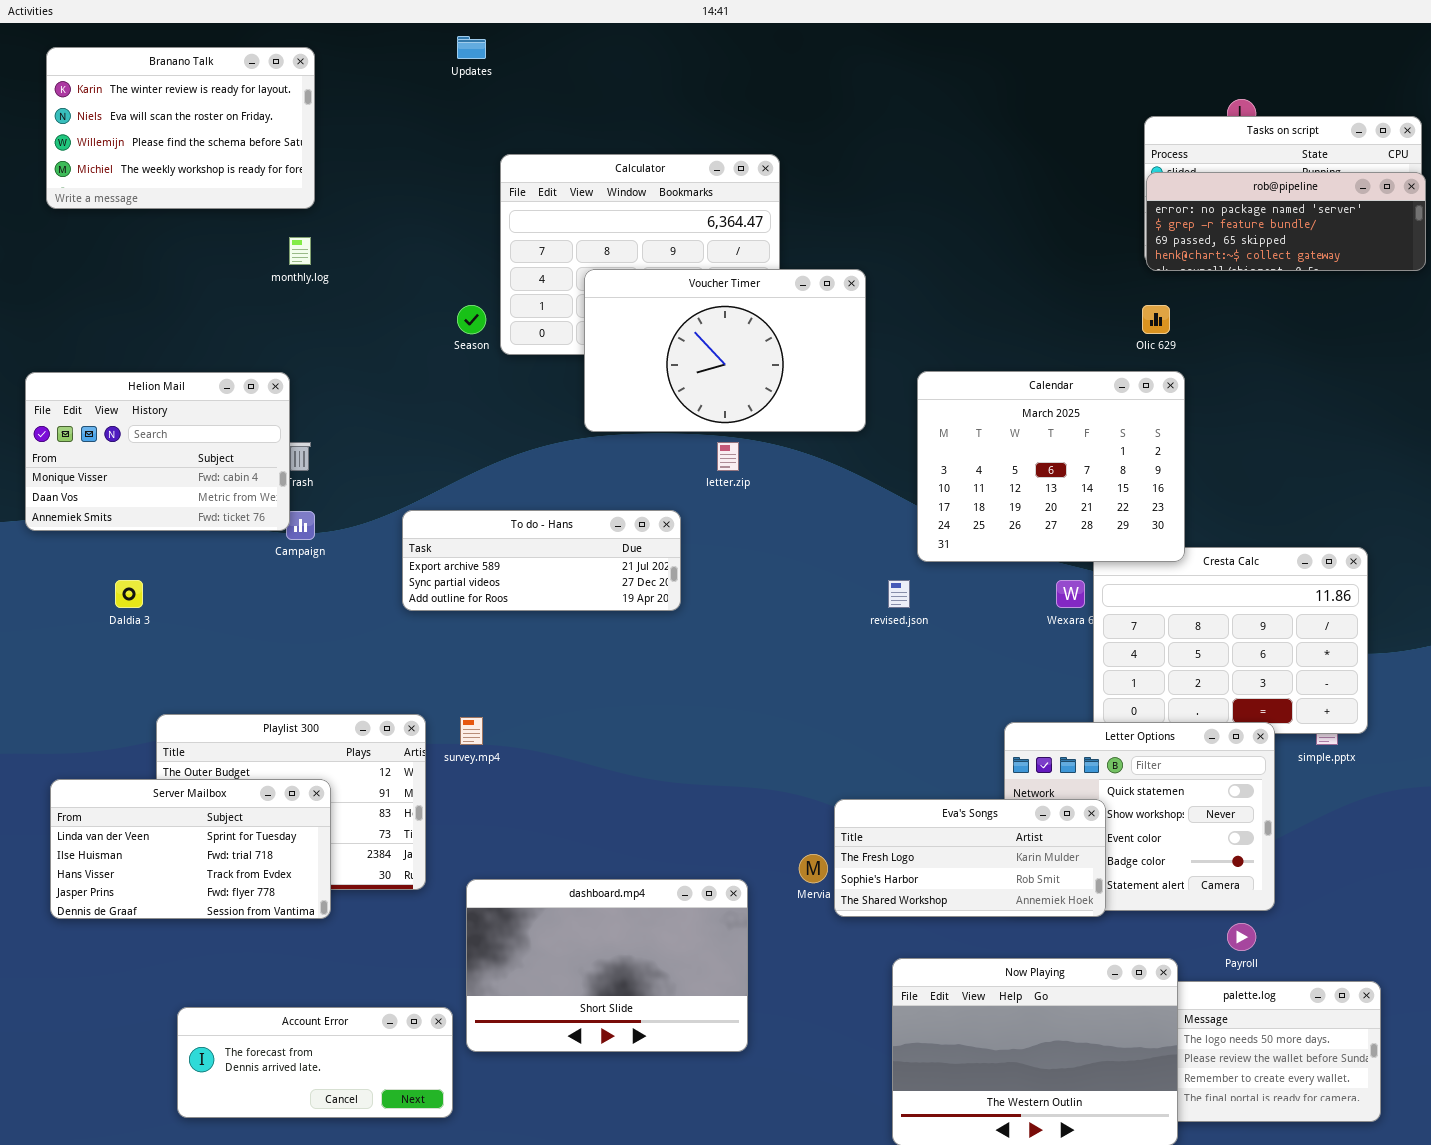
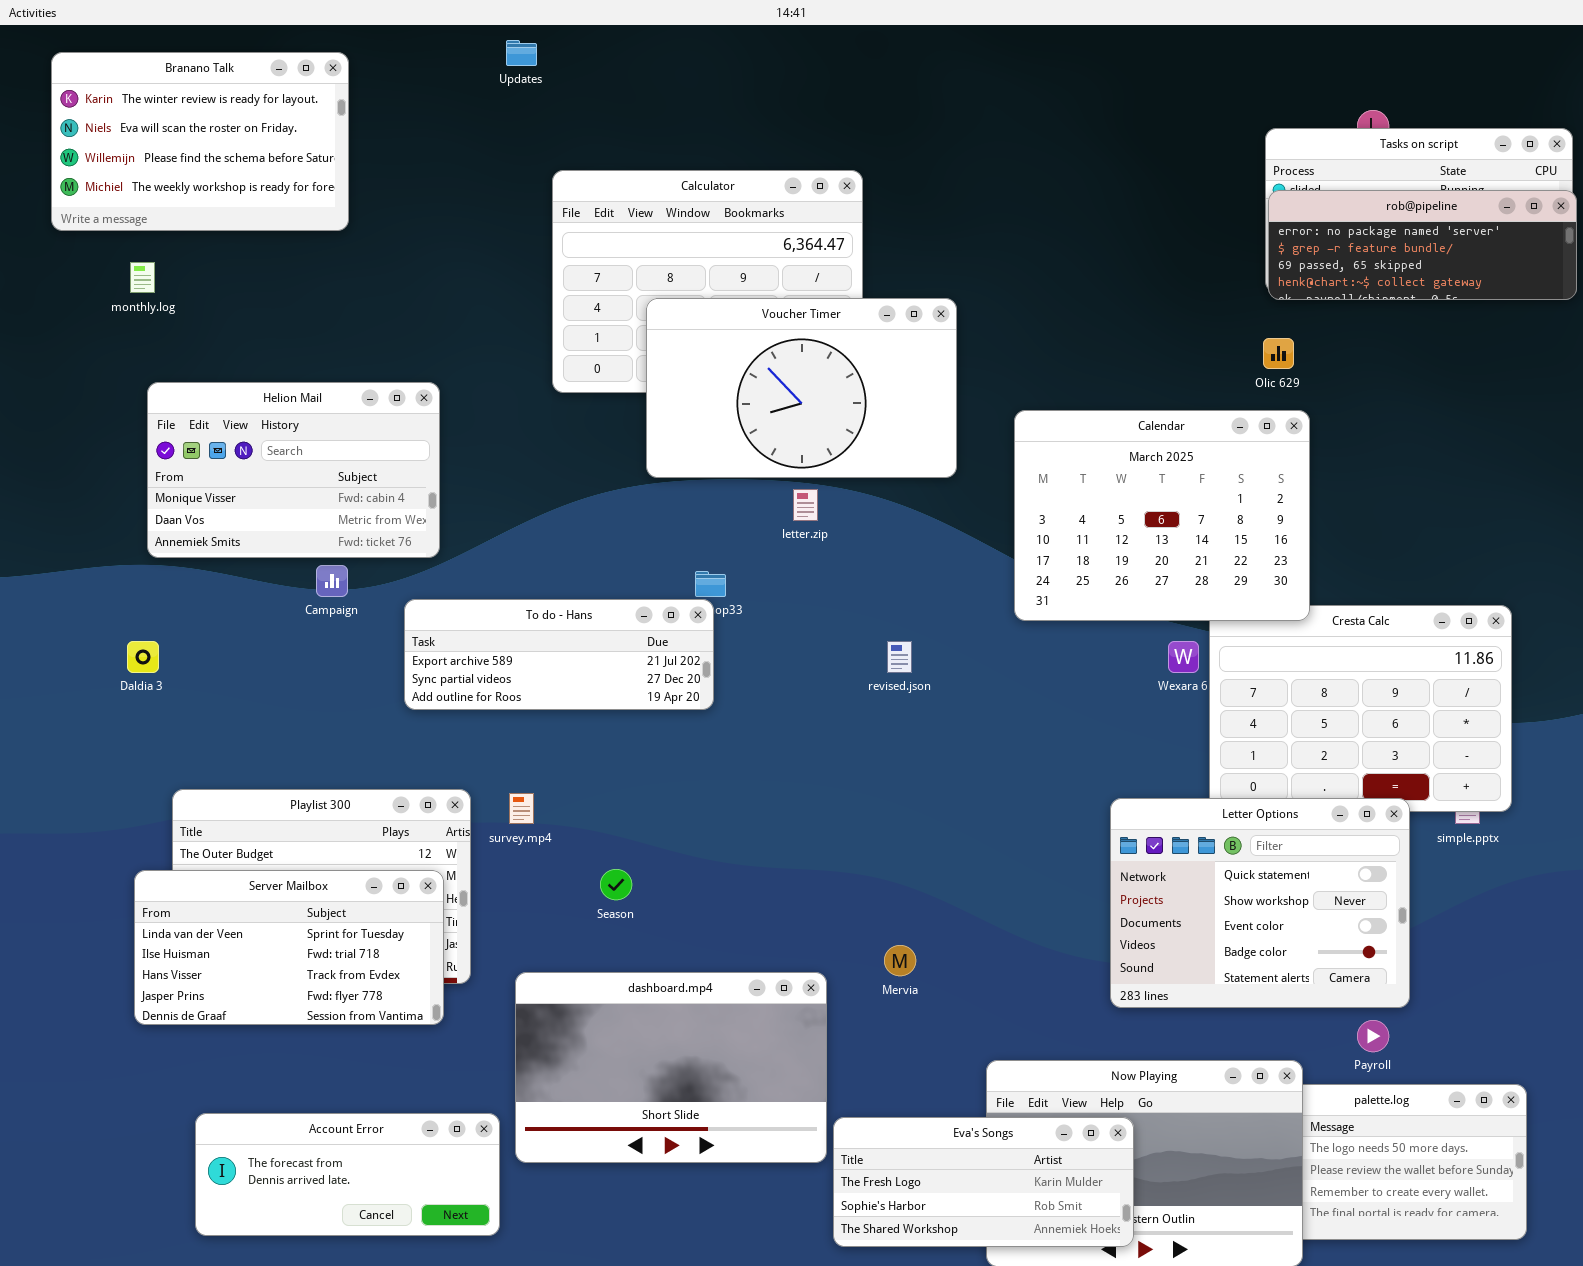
monthly.log: [289,237,311,265] -> [130,262,155,293], moved
Season: [457,305,486,334] -> [600,869,632,900], moved
Helion Mail: [25,372,290,531] -> [147,382,440,558], moved
To do - Hans: [402,510,681,611] -> [404,599,714,710], moved
revised.json: [888,580,910,608] -> [887,641,912,673], moved
Server Mailbox: [50,779,331,919] -> [134,870,444,1025], moved
Eva's Songs: [834,799,1106,917] -> [833,1117,1134,1247], moved

